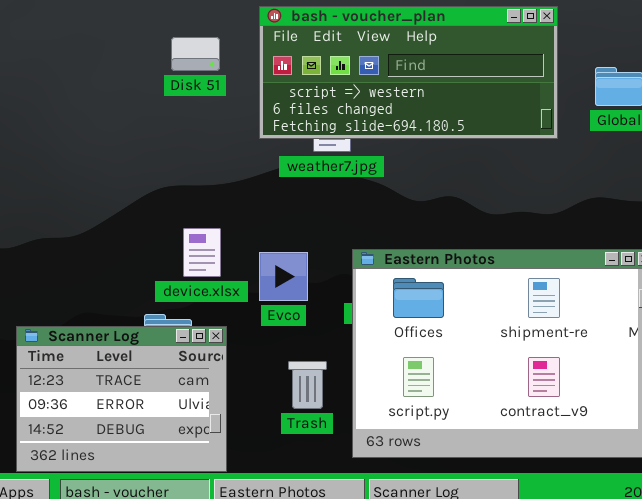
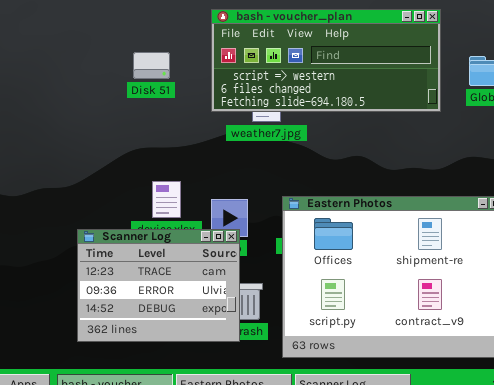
Disk 51: [171,37,220,71] -> [133,52,170,79], moved
Scanner Log: [16,326,227,472] -> [77,229,240,342], moved

